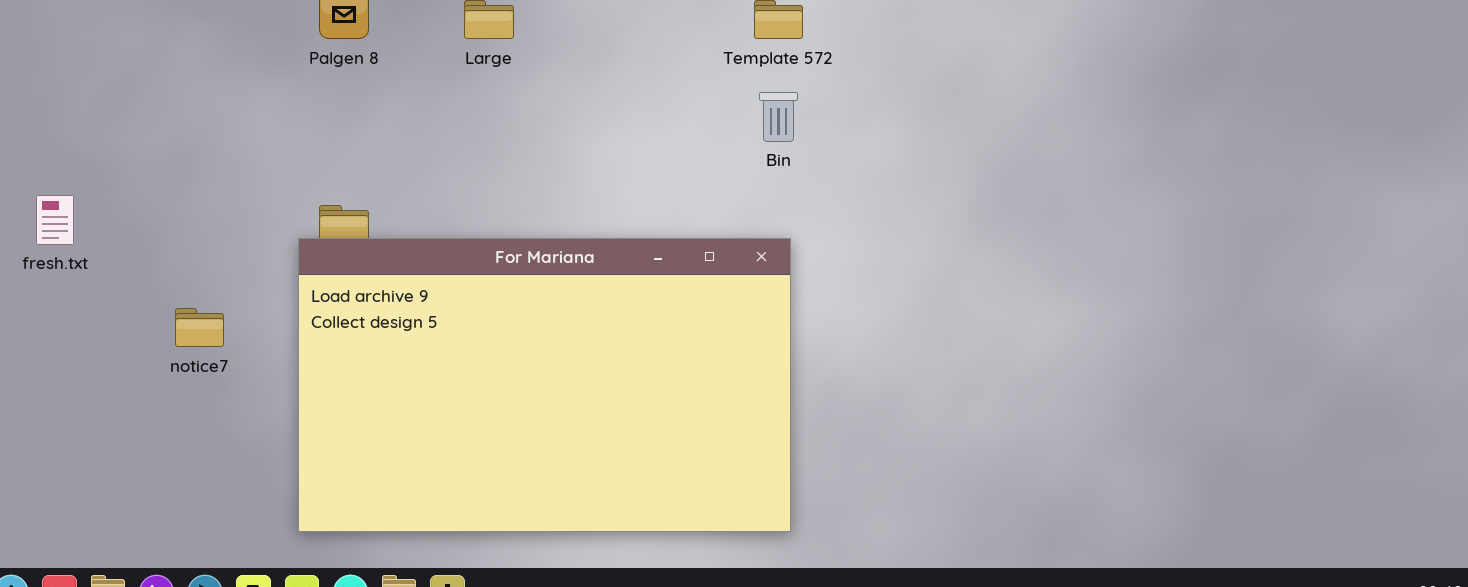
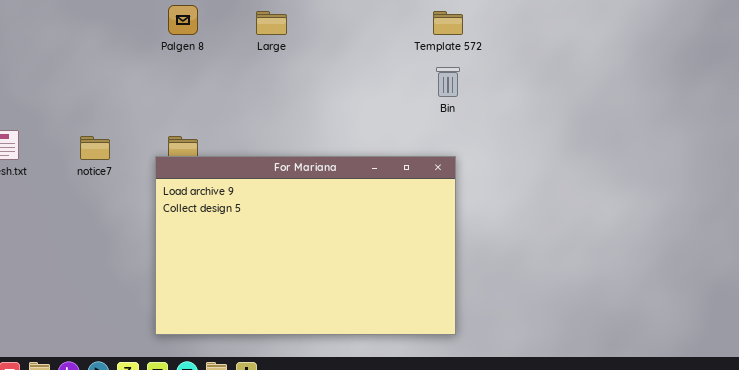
notice7: [175,308,224,347] -> [80,136,110,160], moved

